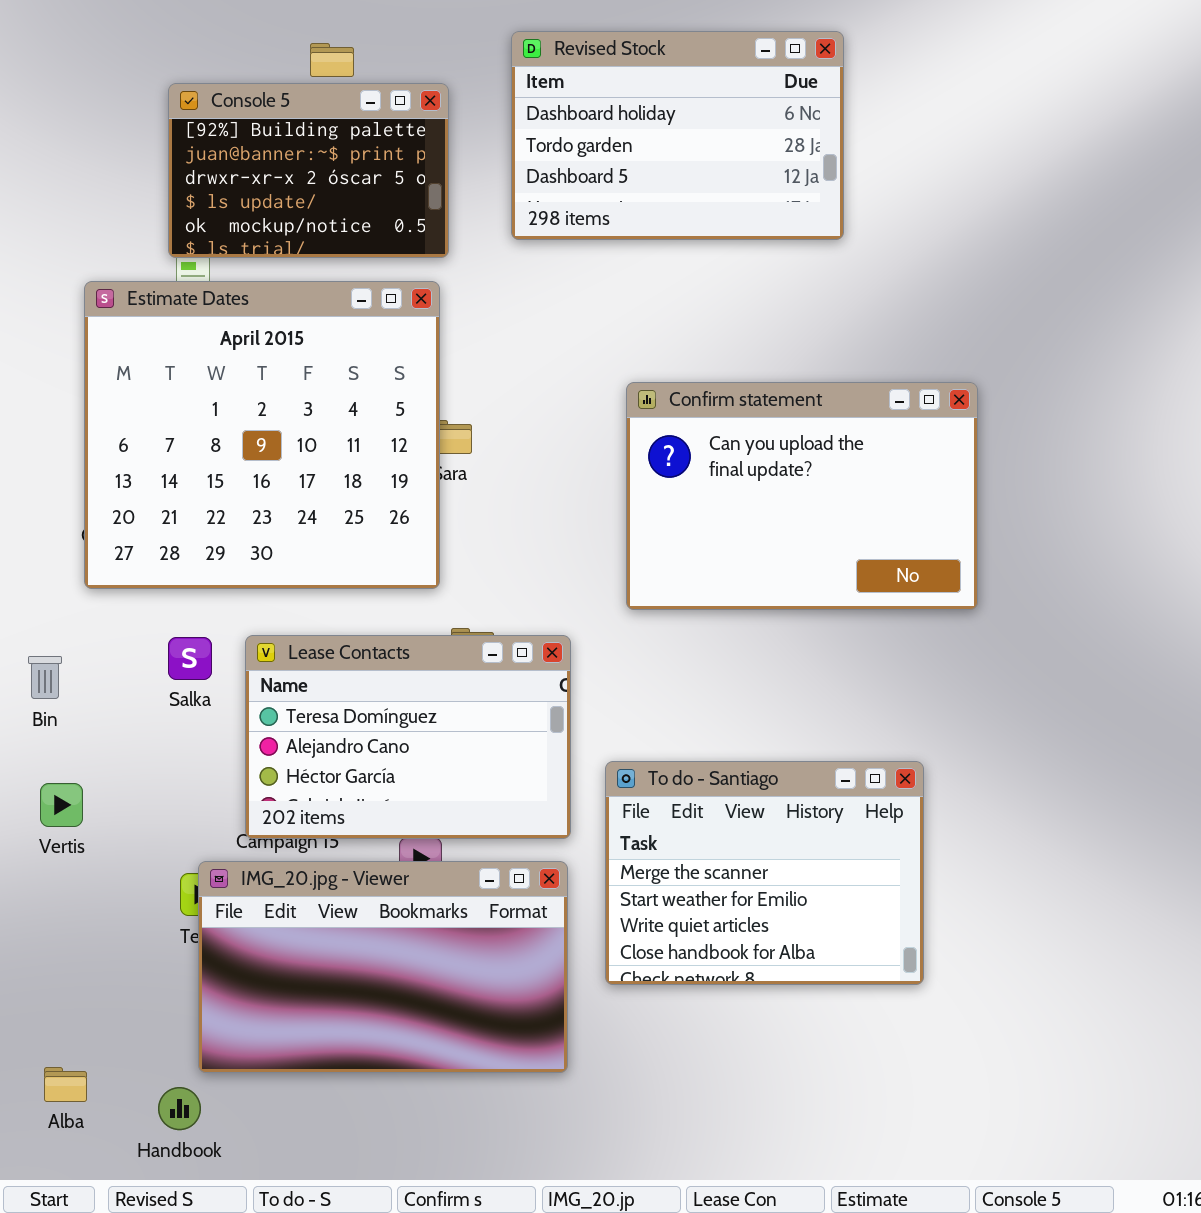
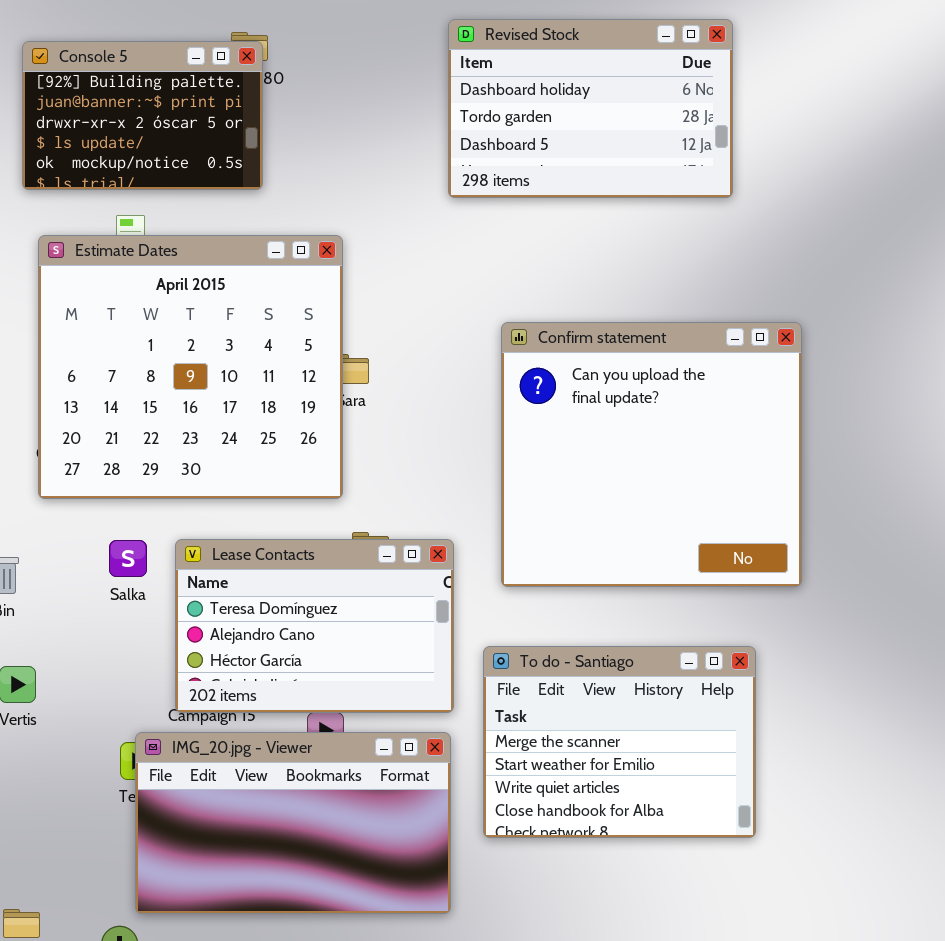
Revised Stock: [511,31,844,240] -> [448,19,733,198], moved
Console 5: [168,83,449,258] -> [22,41,263,190], moved
Confirm statement: [626,382,978,610] -> [501,322,802,587], resized

